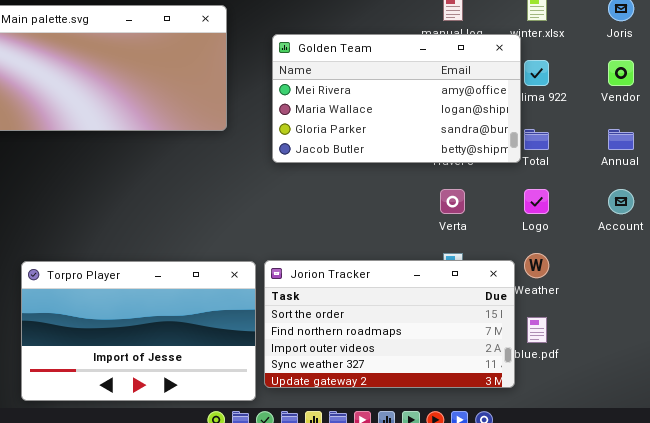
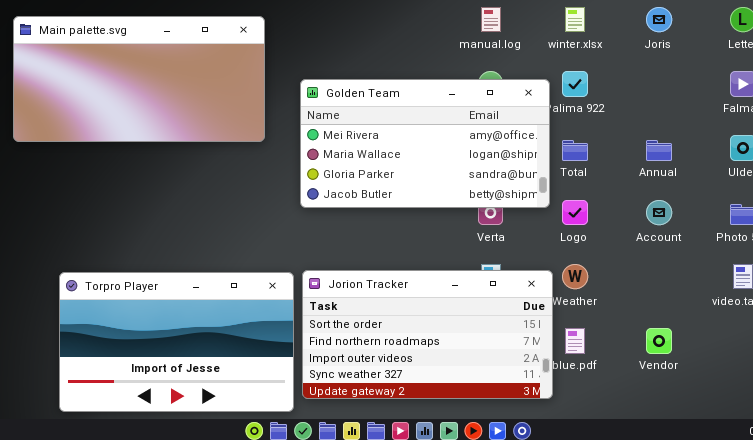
Golden Team: [272,34,521,163] -> [300,79,550,208], moved
Vendor: [608,60,634,86] -> [646,328,672,354], moved

